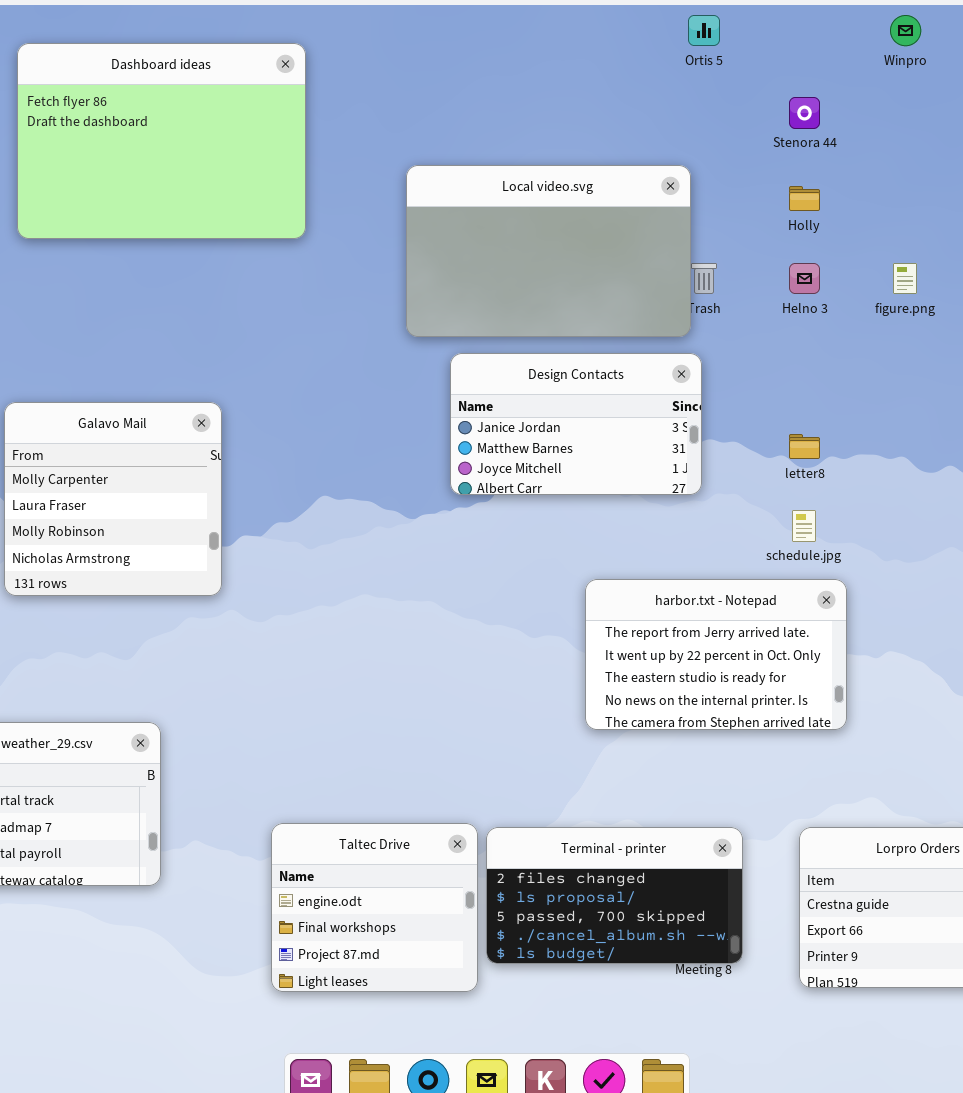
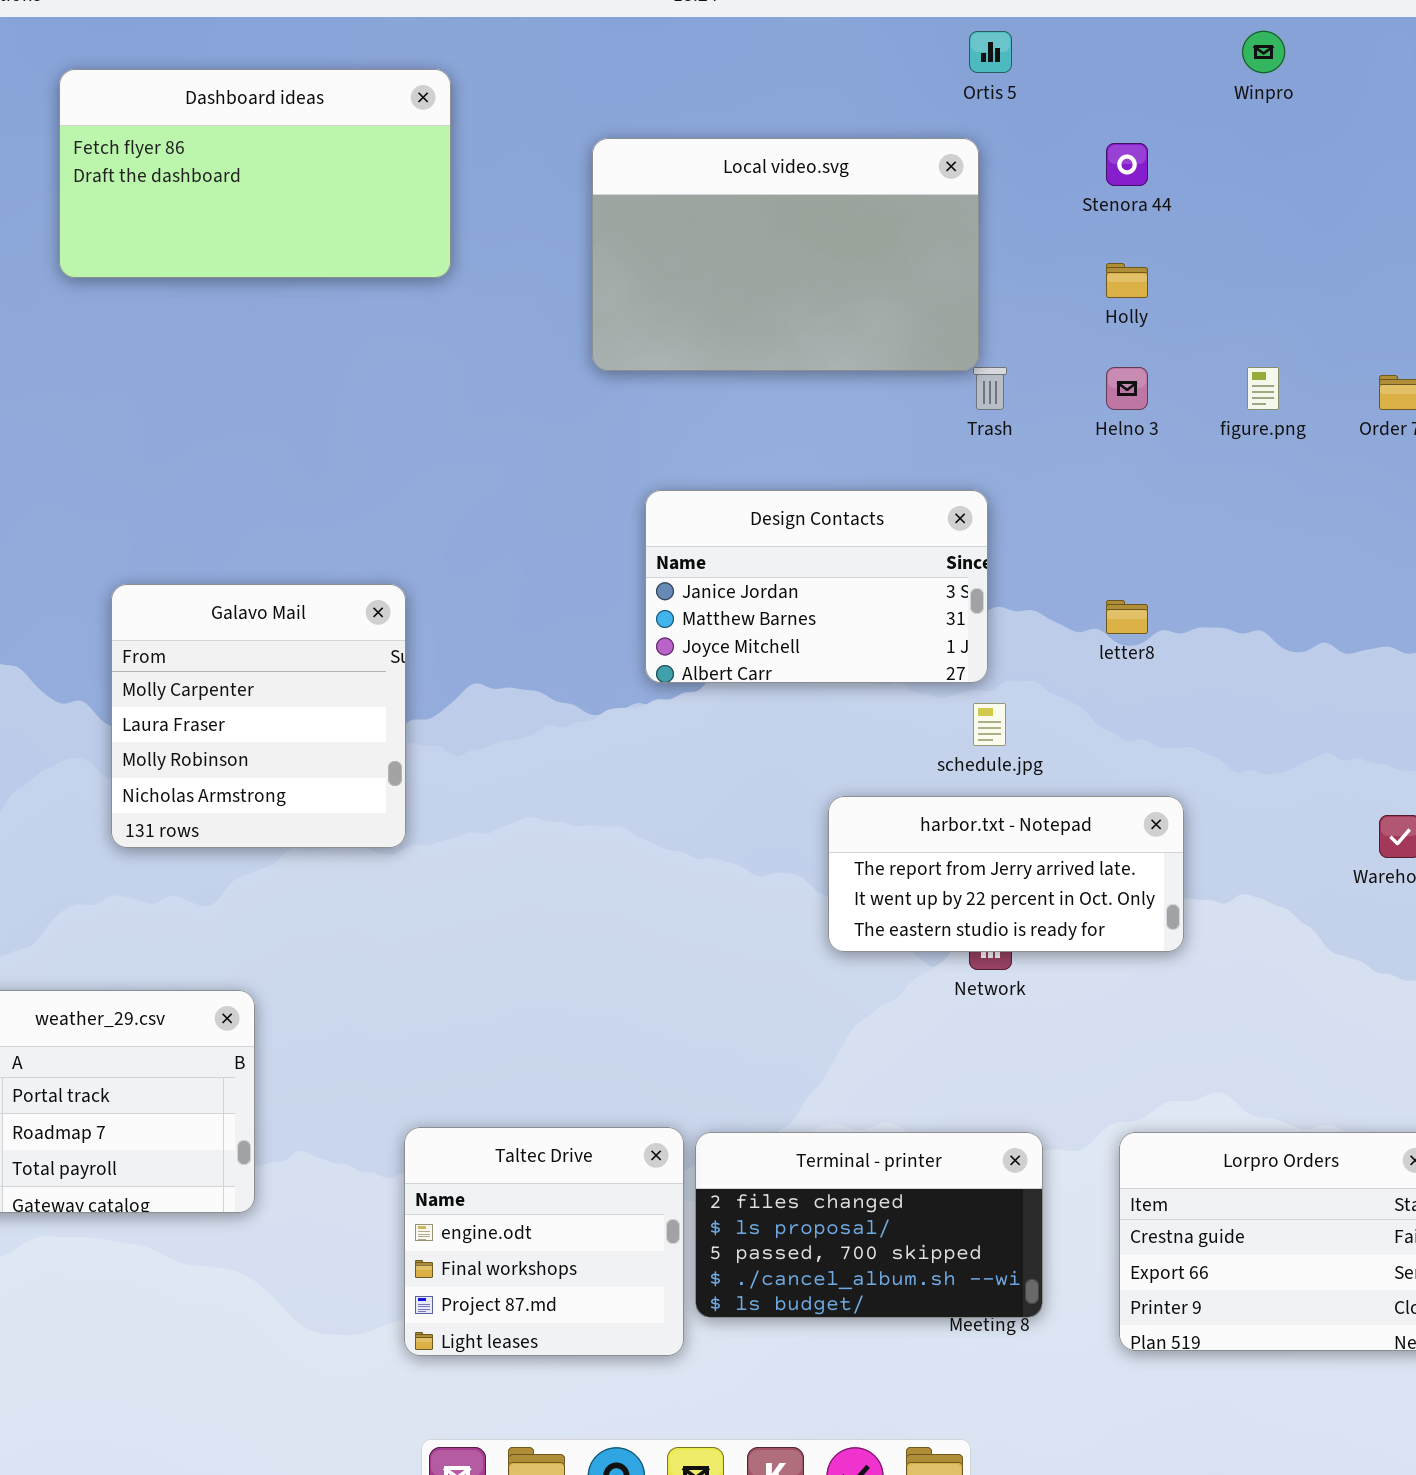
Dashboard ideas: [17,43,306,239] -> [59,69,451,278], resized
Local video.svg: [406,165,691,337] -> [592,138,979,371], moved
Galavo Mail: [4,402,222,596] -> [111,584,406,848], moved
schedule.jpg: [792,510,816,542] -> [973,703,1006,746], moved
harbor.txt - Notepad: [585,579,847,730] -> [828,796,1184,952], resized

